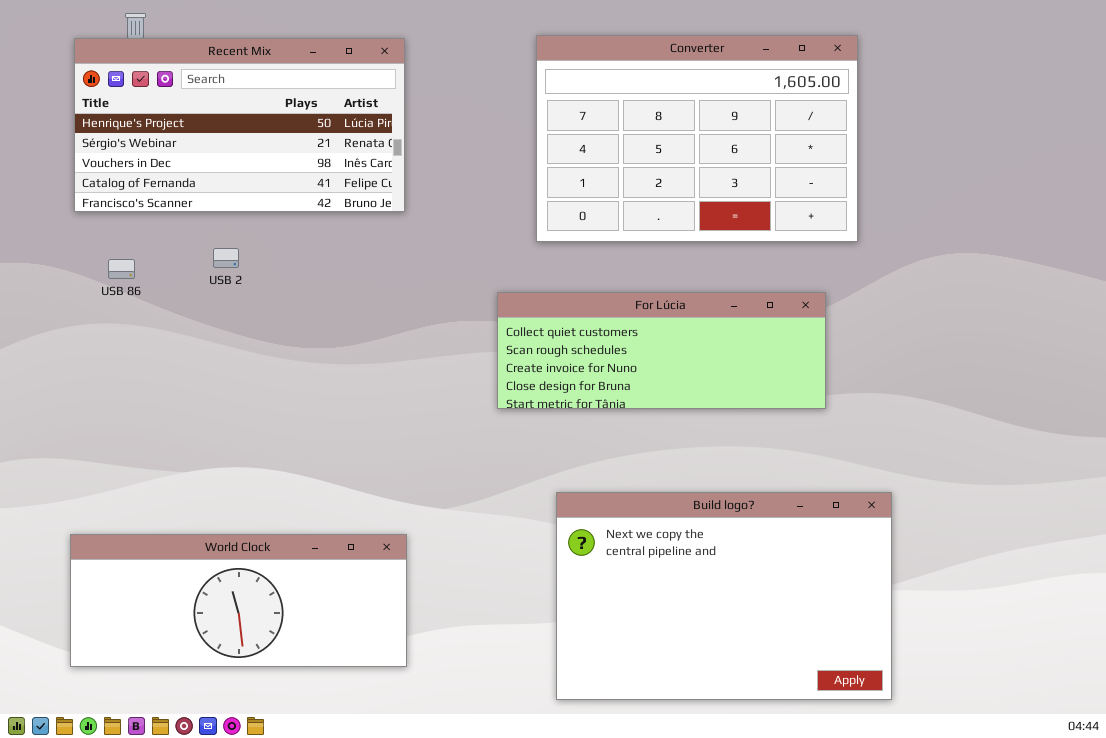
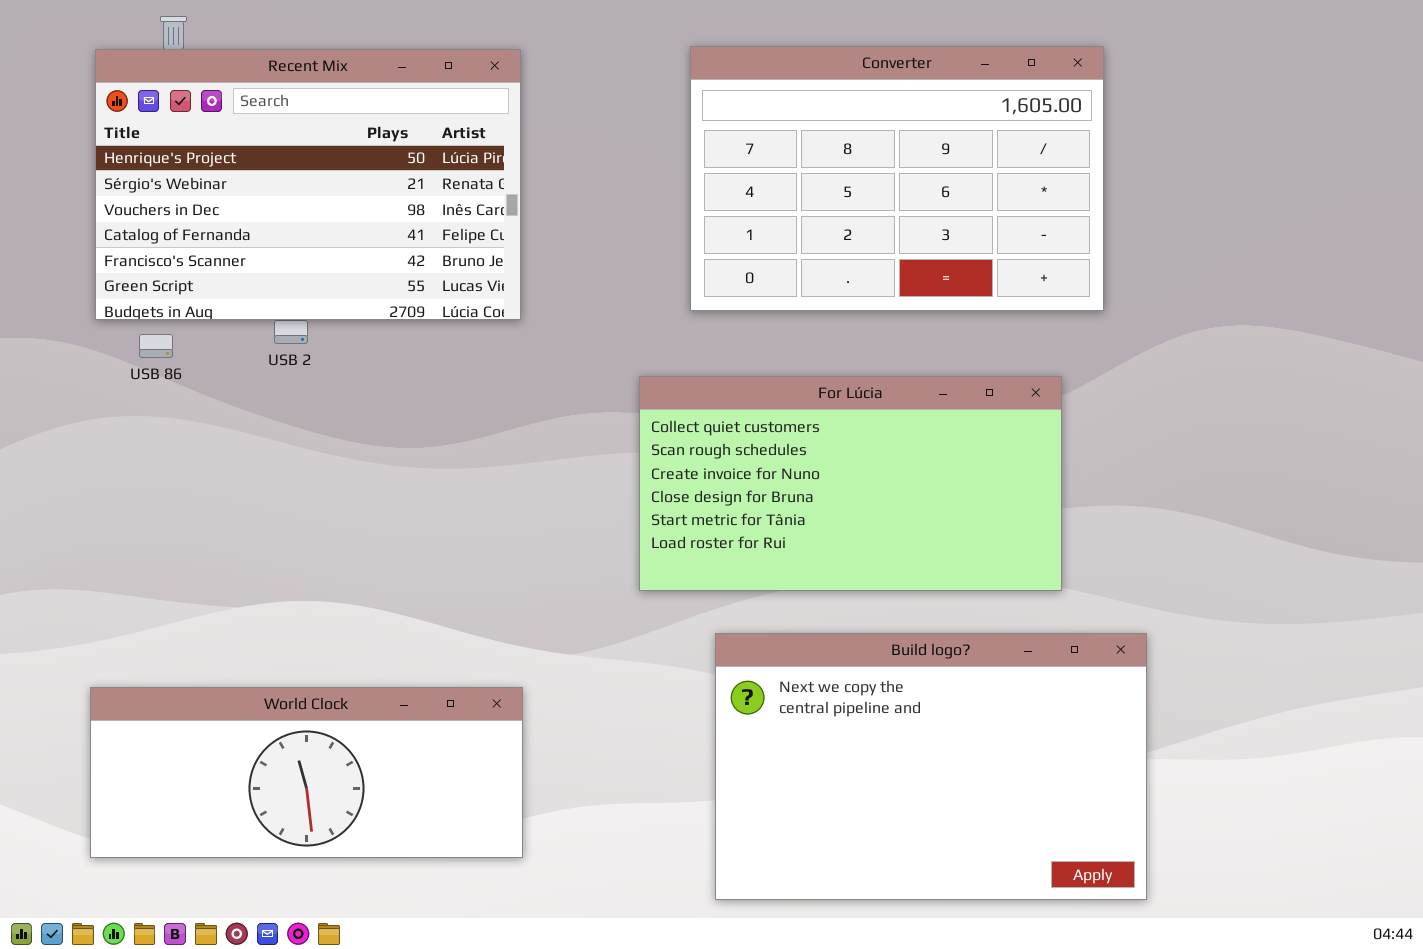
Recent Mix: [74,38,405,212] -> [95,49,521,320], resized
For Lúcia: [497,292,826,409] -> [639,376,1062,591], resized

